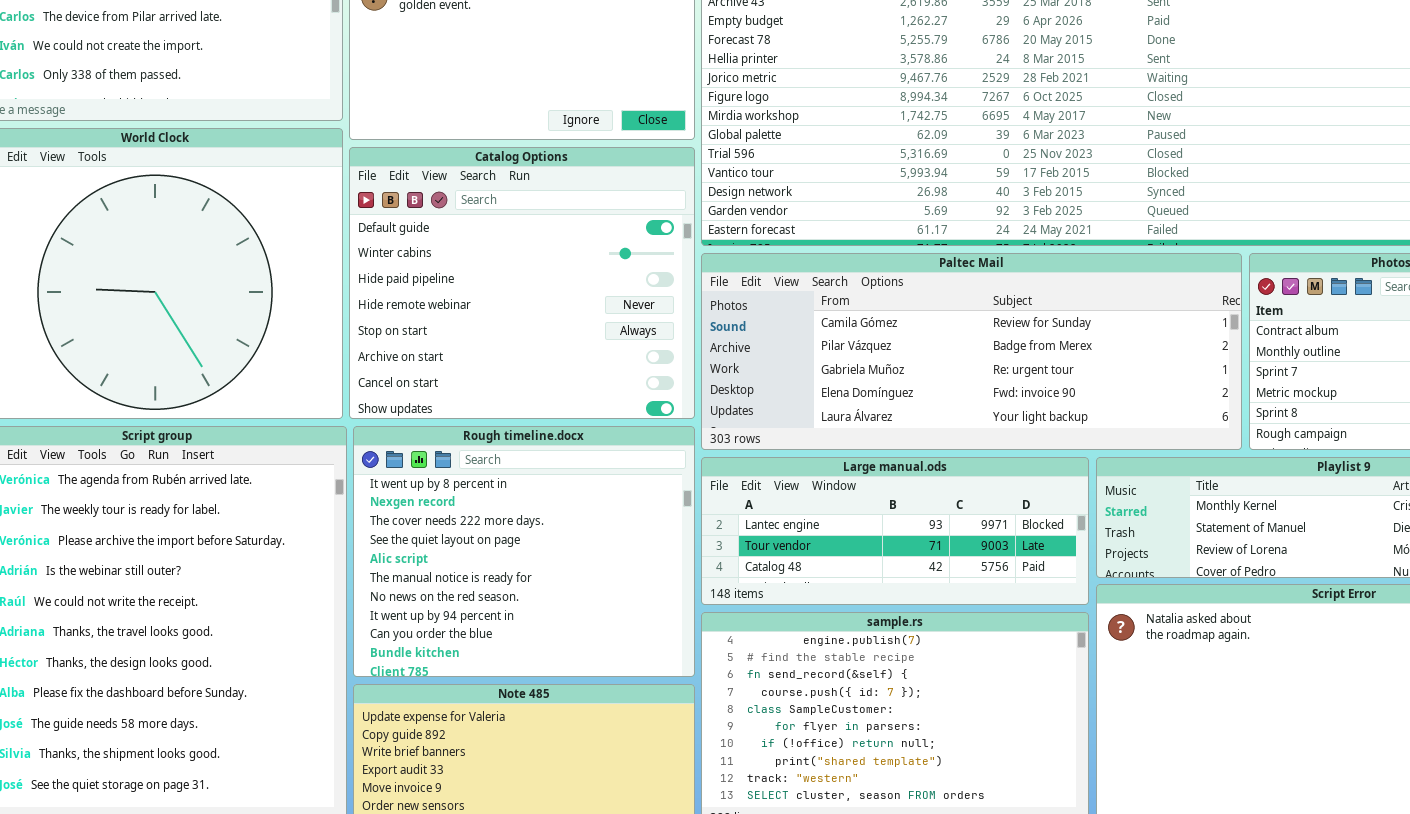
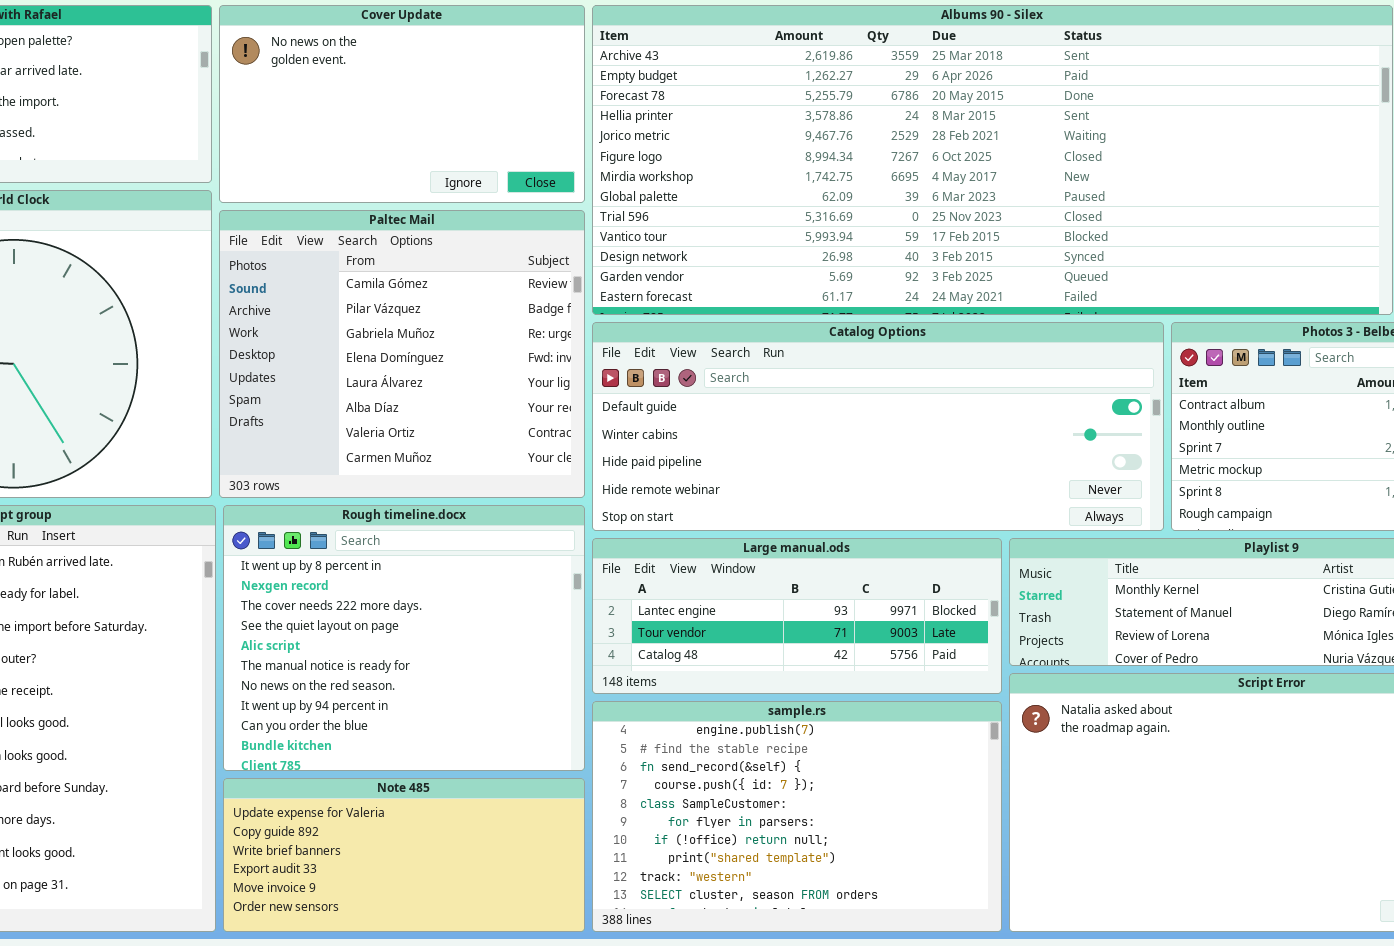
Catalog Options: [349,147,695,419] -> [592,322,1164,531], moved, resized
Paltec Mail: [701,253,1242,450] -> [219,210,585,498], moved, resized

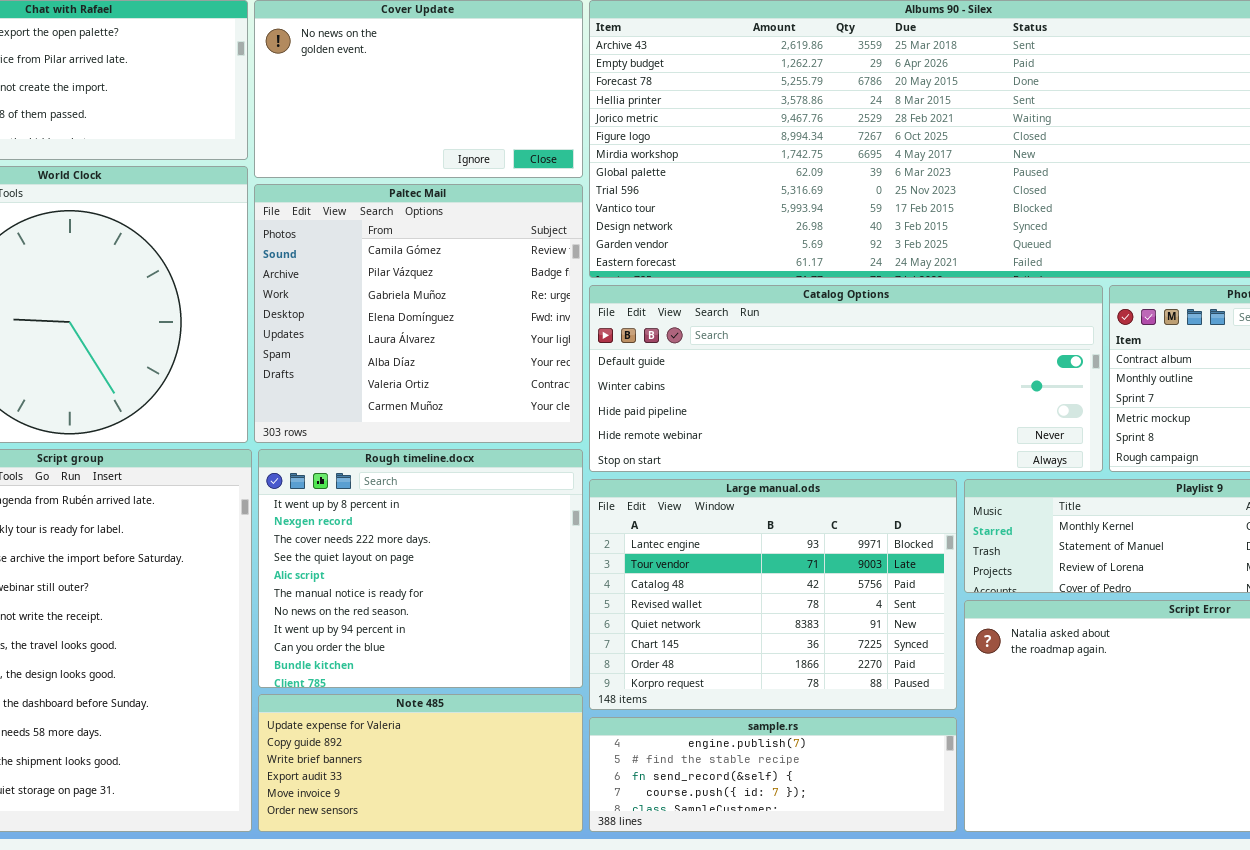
Large manual.ods: [592,538,1002,694] -> [589,479,957,710], resized
sample.rs: [592,701,1002,932] -> [589,717,957,832], resized

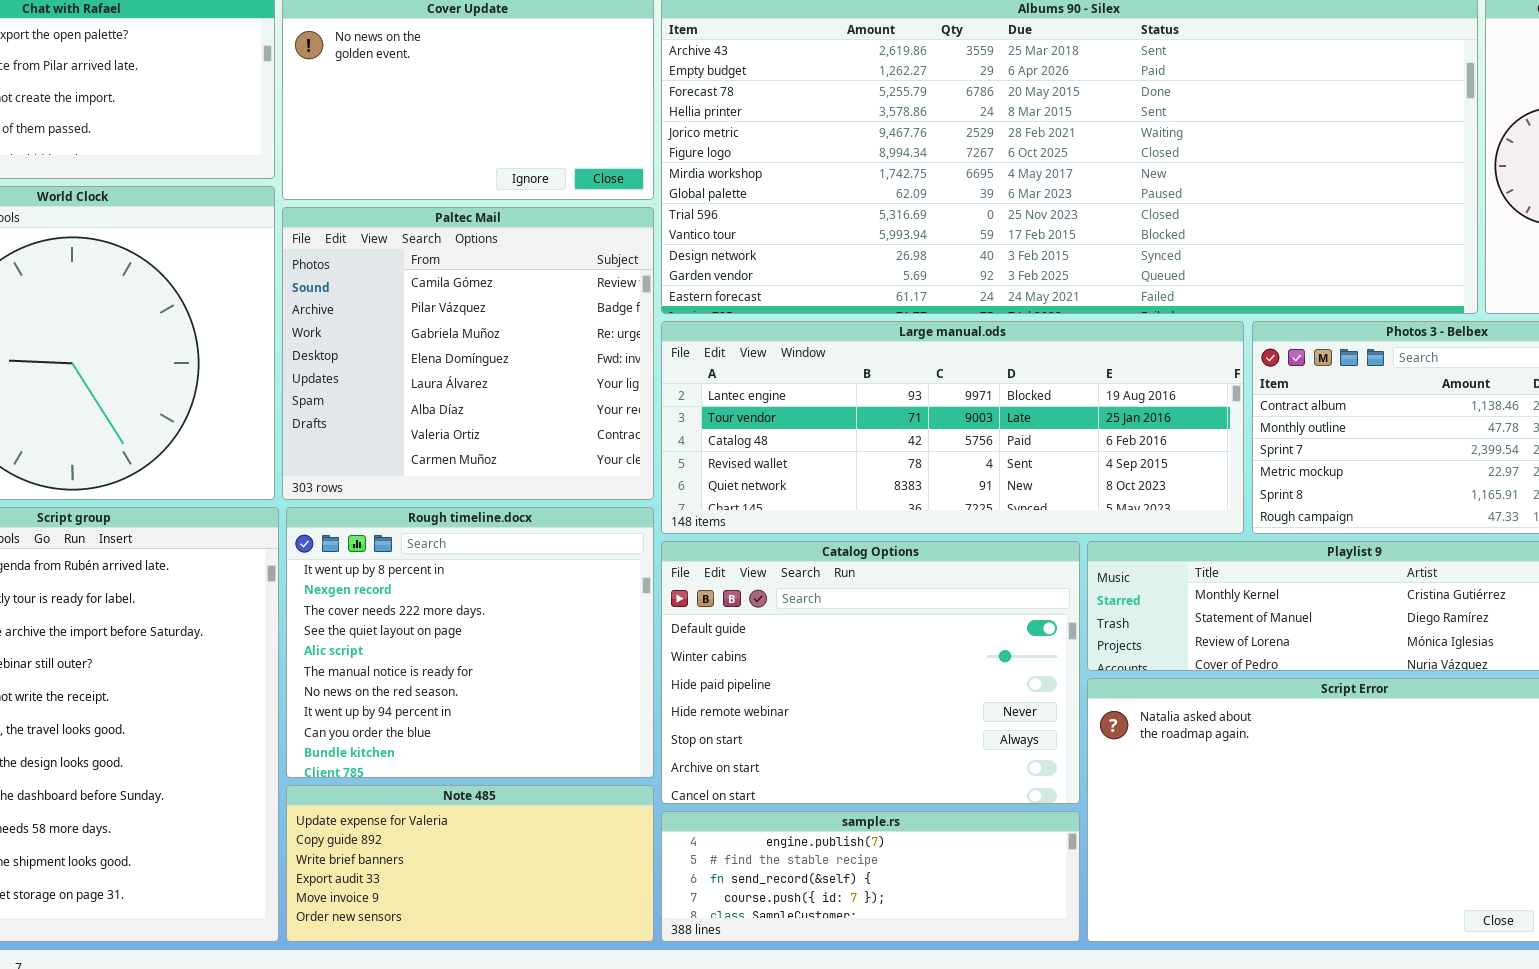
Catalog Options: [589,285,1103,472] -> [661,541,1080,804], moved, resized
Large manual.ods: [589,479,957,710] -> [661,321,1244,534], moved, resized

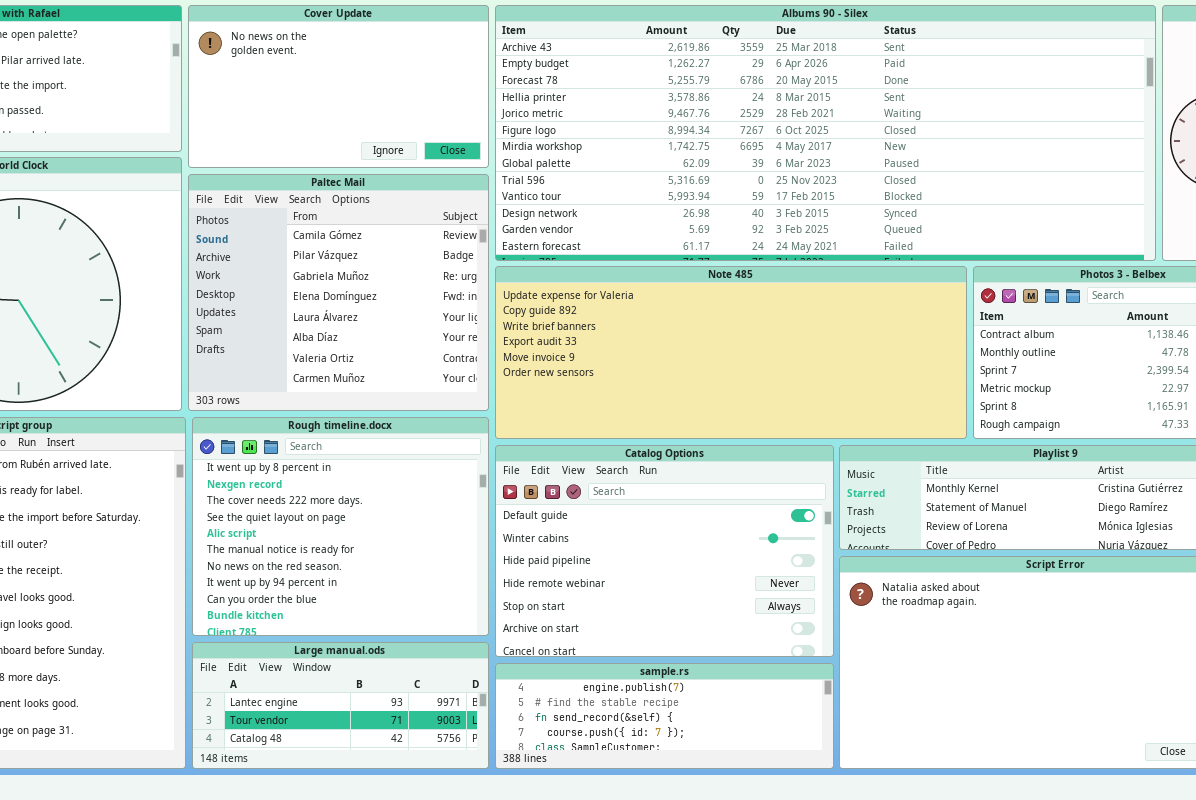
Large manual.ods: [661,321,1244,534] -> [192,642,489,769], moved, resized
Note 485: [286,785,654,942] -> [495,266,967,439], moved, resized

